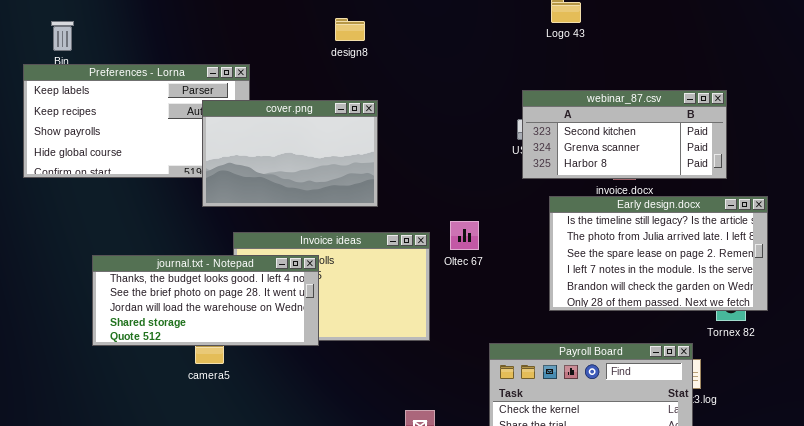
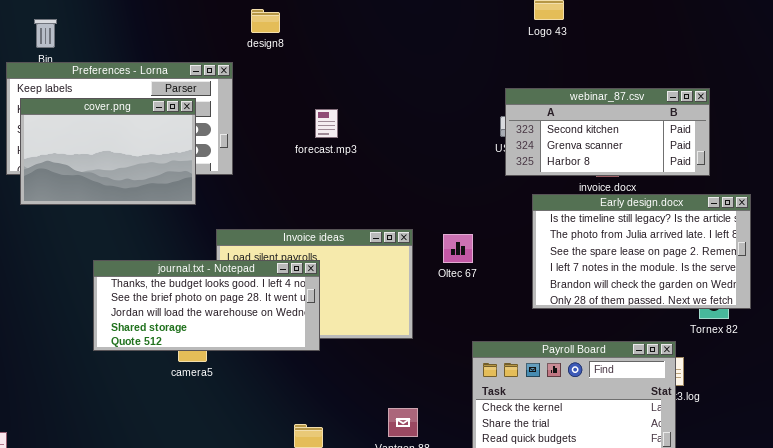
design8: [335,18,365,41] -> [251,9,280,33], moved
cover.png: [202,100,378,207] -> [20,98,196,205], moved
Oltec 67: [450,221,479,250] -> [443,234,473,263], moved
journal.txt - Notepad: [92,255,319,346] -> [93,260,320,351], moved

